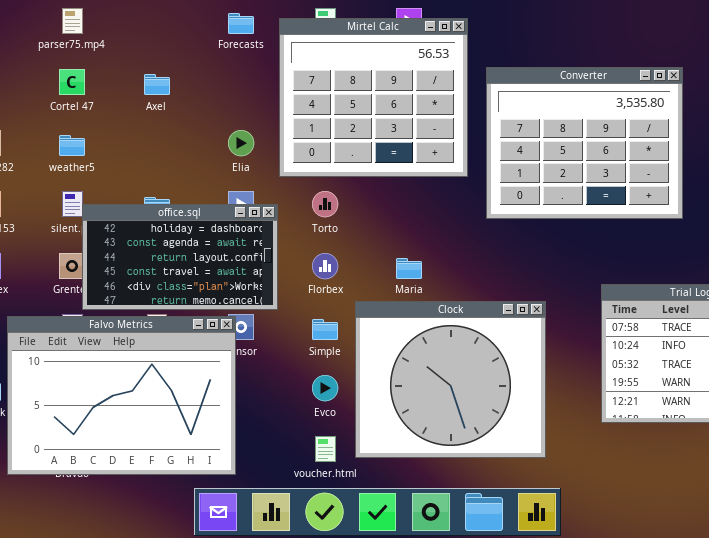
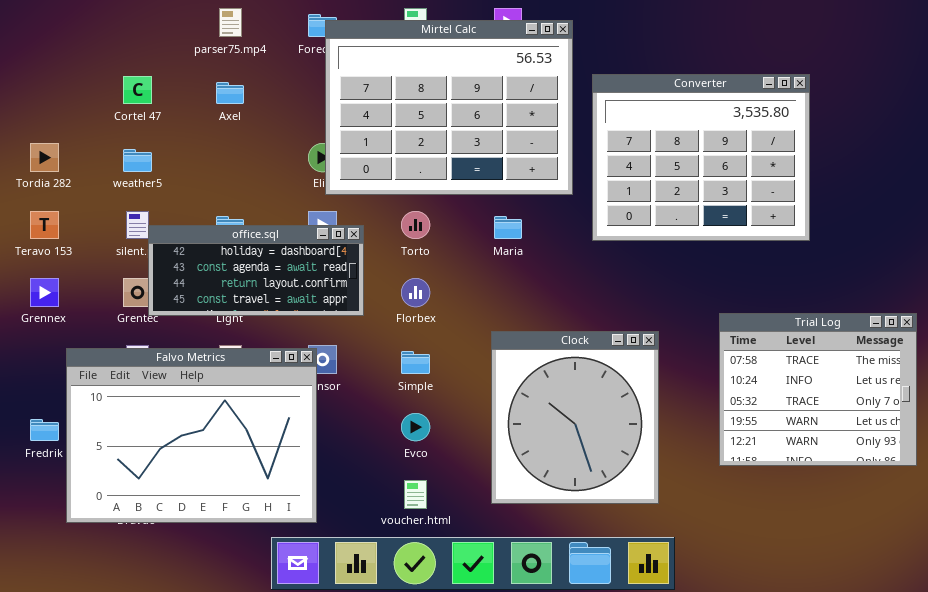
parser75.mp4: [62,8,83,34] -> [219,8,242,37], moved
Mirtel Calc: [279,18,468,177] -> [325,20,573,195], resized
office.sql: [82,204,278,310] -> [148,225,364,316], resized
Maria: [396,258,422,279] -> [494,216,522,239], moved
Clock: [355,301,546,458] -> [491,331,659,504], resized

